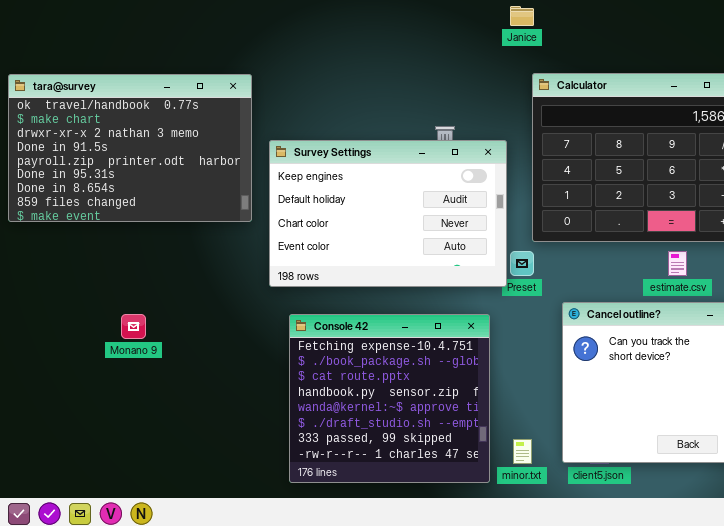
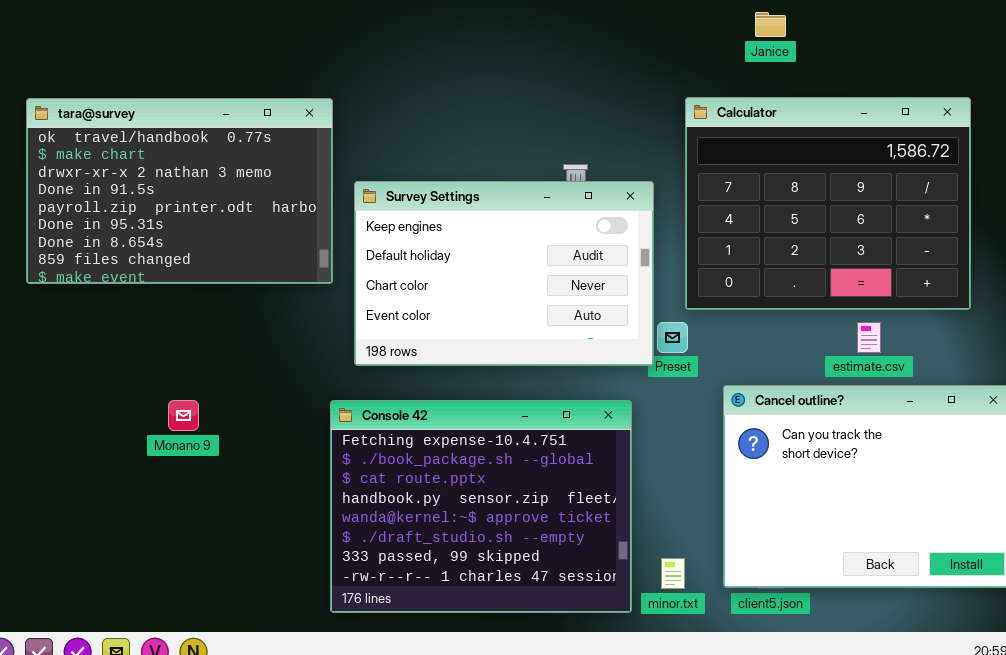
Janice: [510,6,534,26] -> [755,12,786,37], moved
Console 42: [289,314,490,483] -> [330,400,632,613], resized

